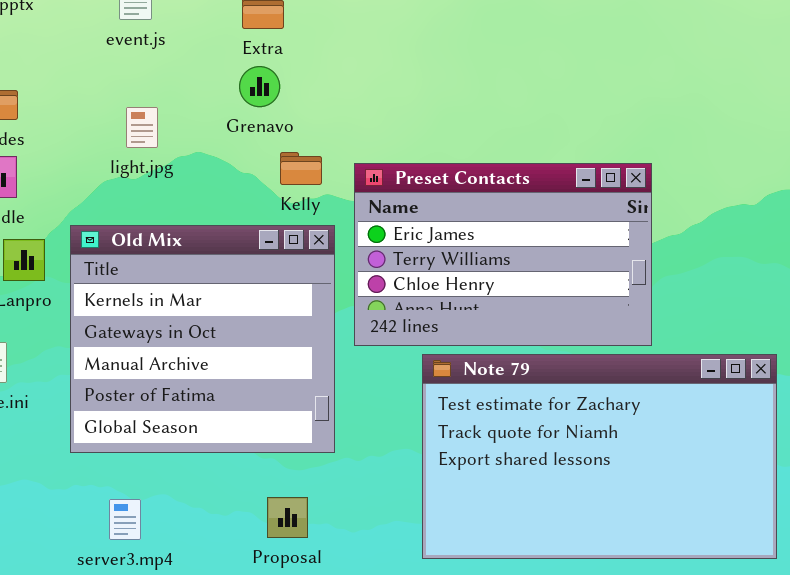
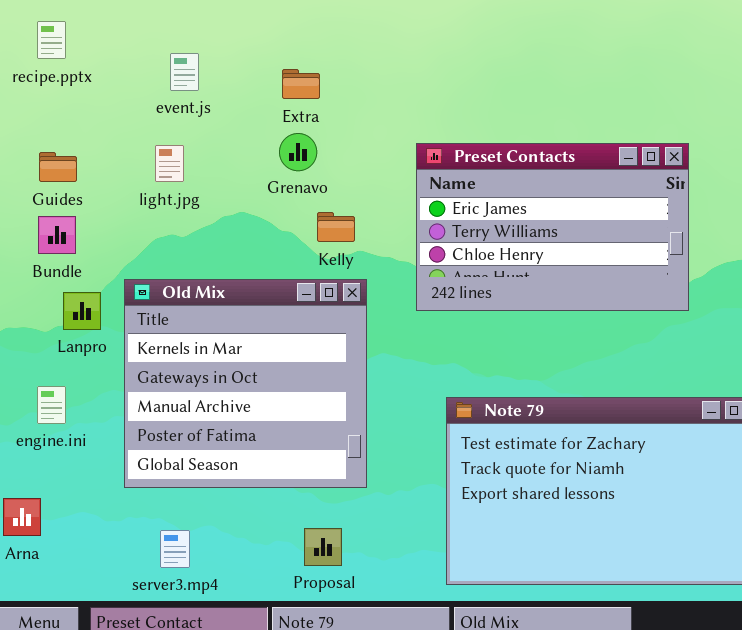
light.jpg: [126,107,158,148] -> [155,145,184,182], moved
Preset Contacts: [354,163,652,346] -> [416,143,689,311], moved

